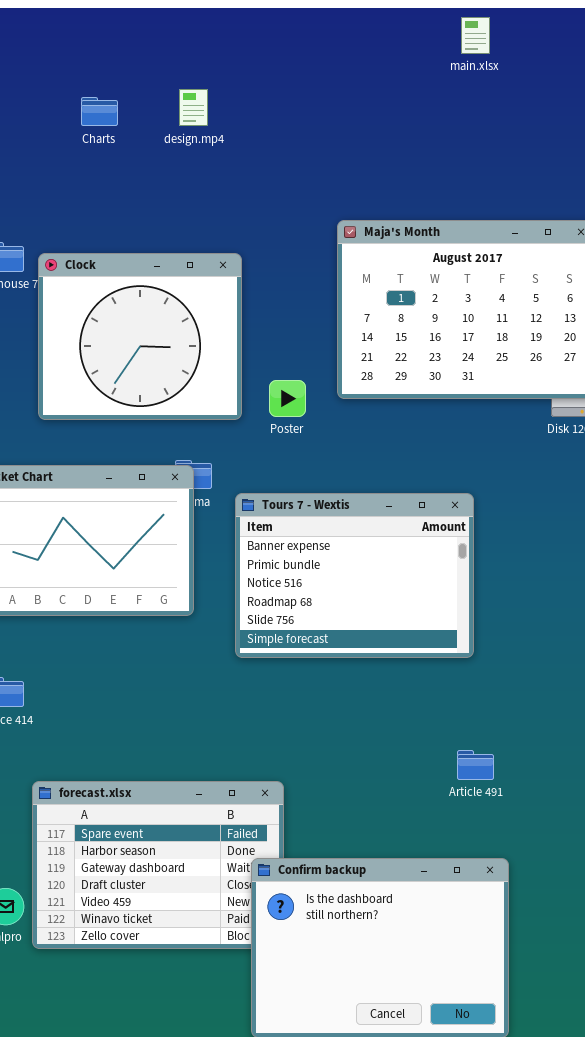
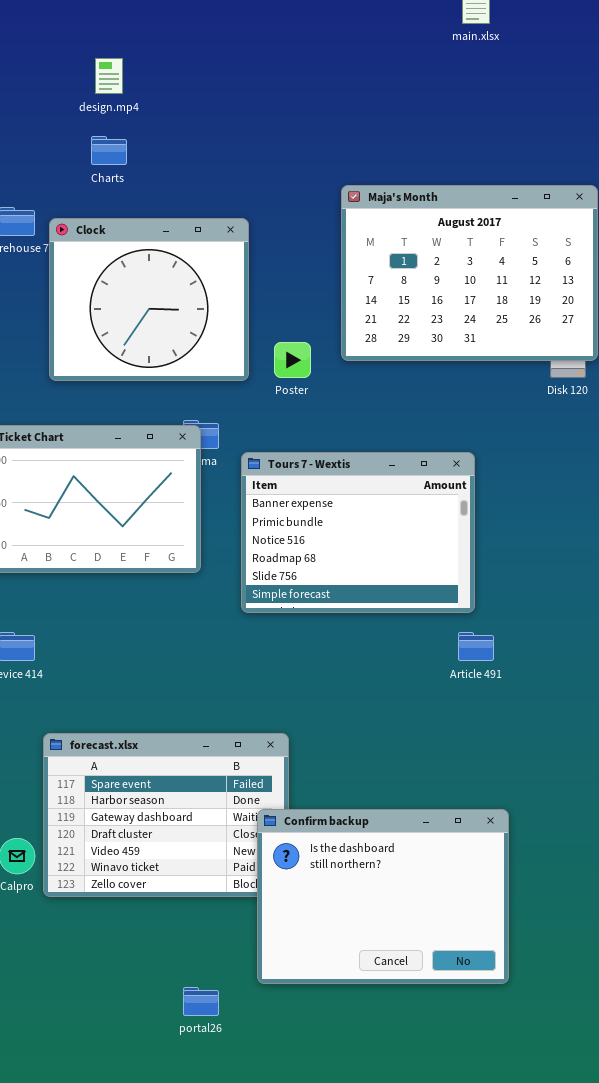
design.mp4: [179,89,208,126] -> [95,58,123,94], moved
Charts: [81,97,118,126] -> [91,136,127,165], moved
Article 491: [457,750,494,780] -> [458,632,494,661], moved

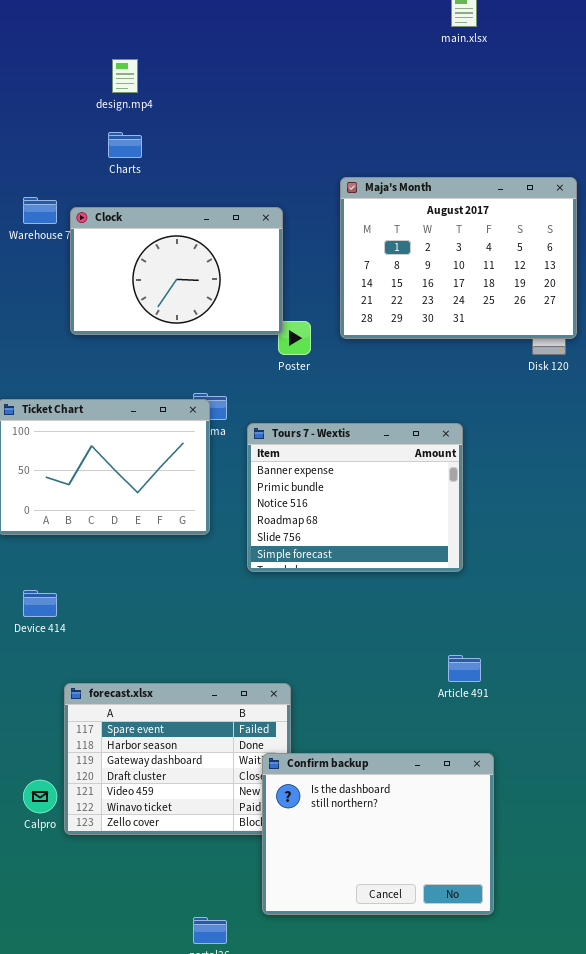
Clock: [49,218,249,381] -> [70,207,283,335], resized
Article 491: [458,632,494,661] -> [448,655,481,682], moved

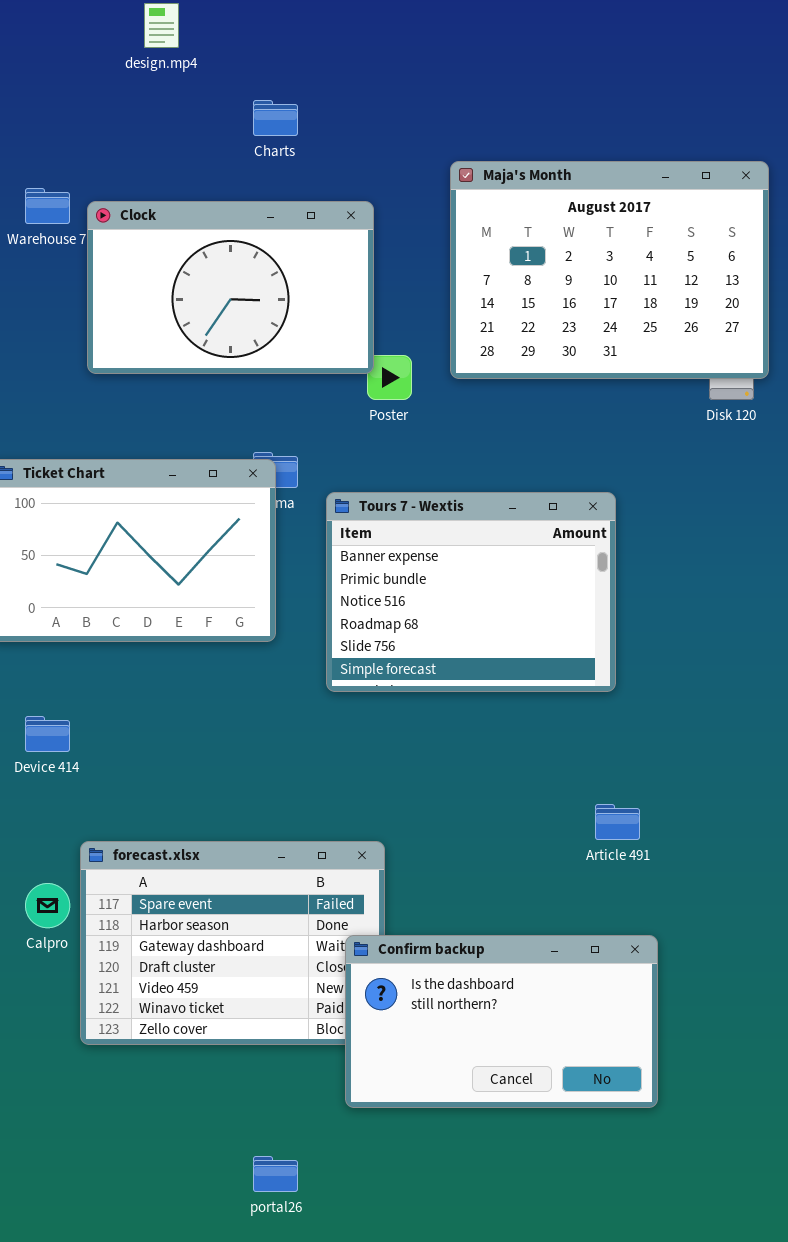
Charts: [108,132,142,158] -> [253,100,298,136], moved
Confirm backup: [262,753,494,915] -> [345,935,658,1108], resized
Calpro: [23,780,57,813] -> [25,883,70,928], moved

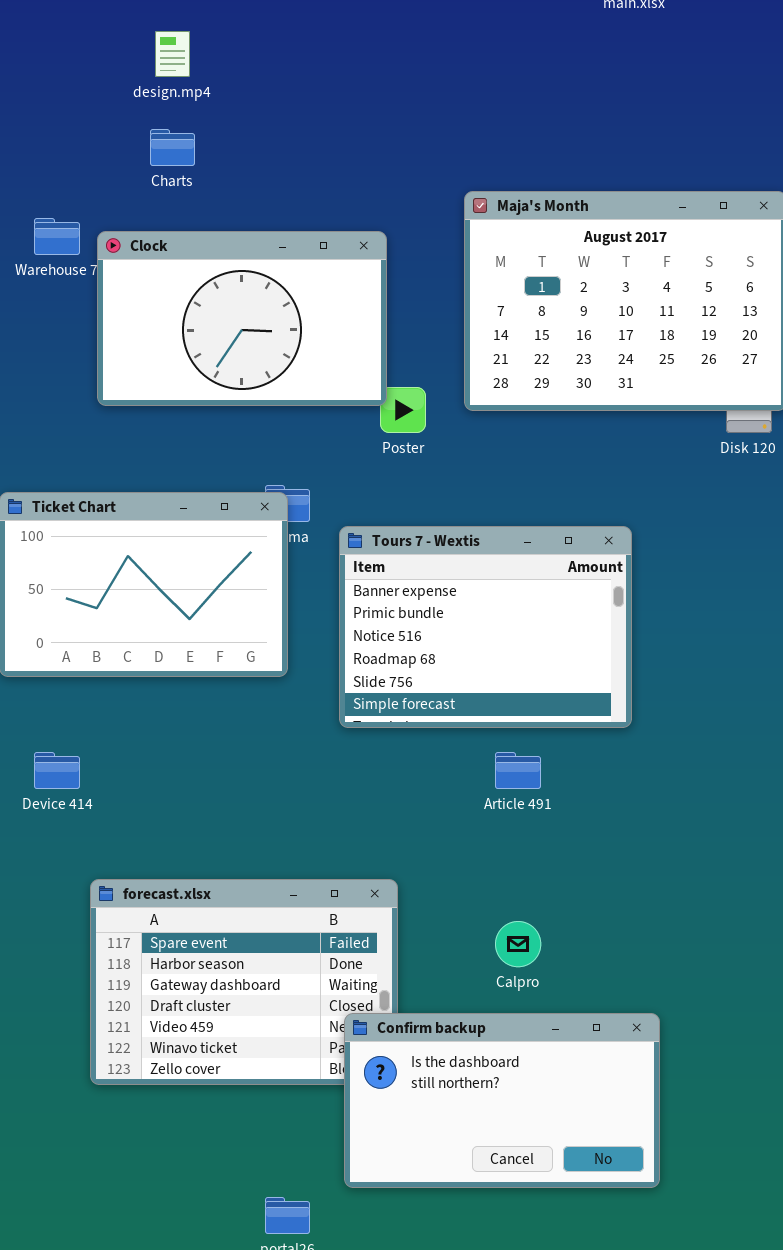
Charts: [253,100,298,136] -> [150,129,195,166], moved
Article 491: [595,804,640,840] -> [495,752,541,789], moved
Calpro: [25,883,70,928] -> [495,921,541,967], moved
Confirm backup: [345,935,658,1108] -> [344,1013,660,1188], moved

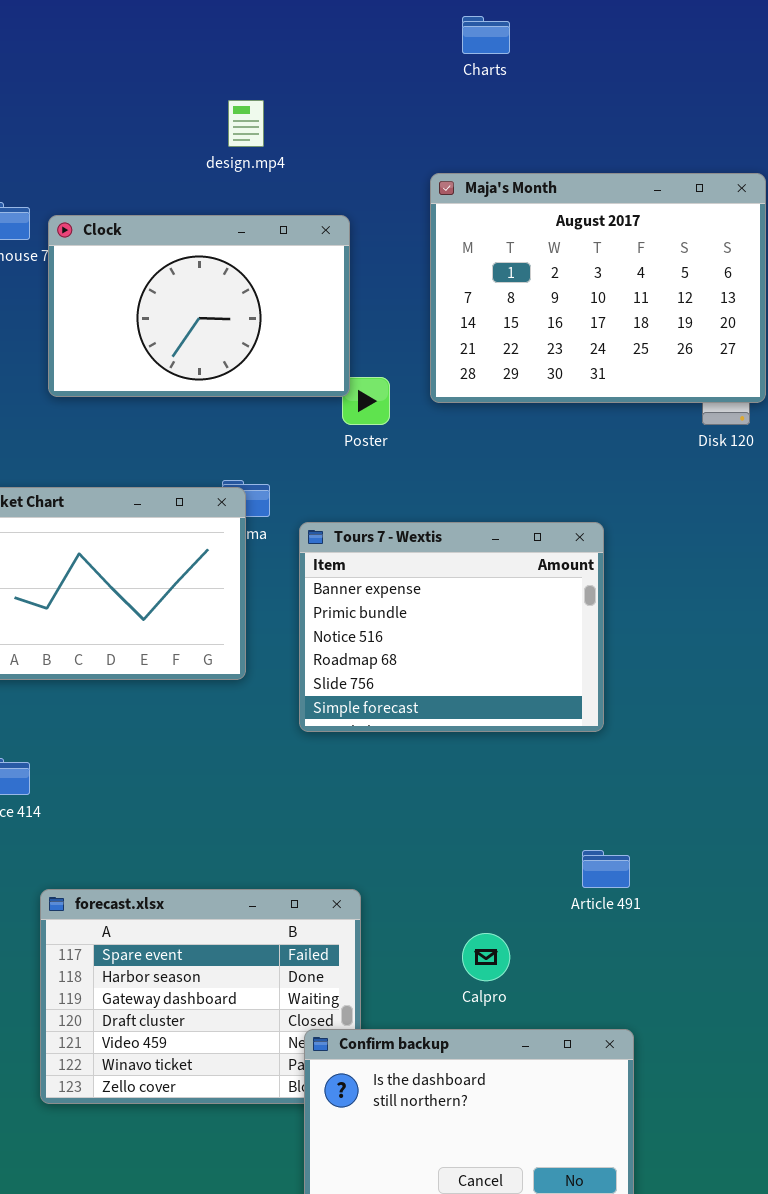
design.mp4: [155,31,190,77] -> [228,100,264,147], moved
Charts: [150,129,195,166] -> [462,16,510,54], moved
Article 491: [495,752,541,789] -> [582,850,630,888], moved

